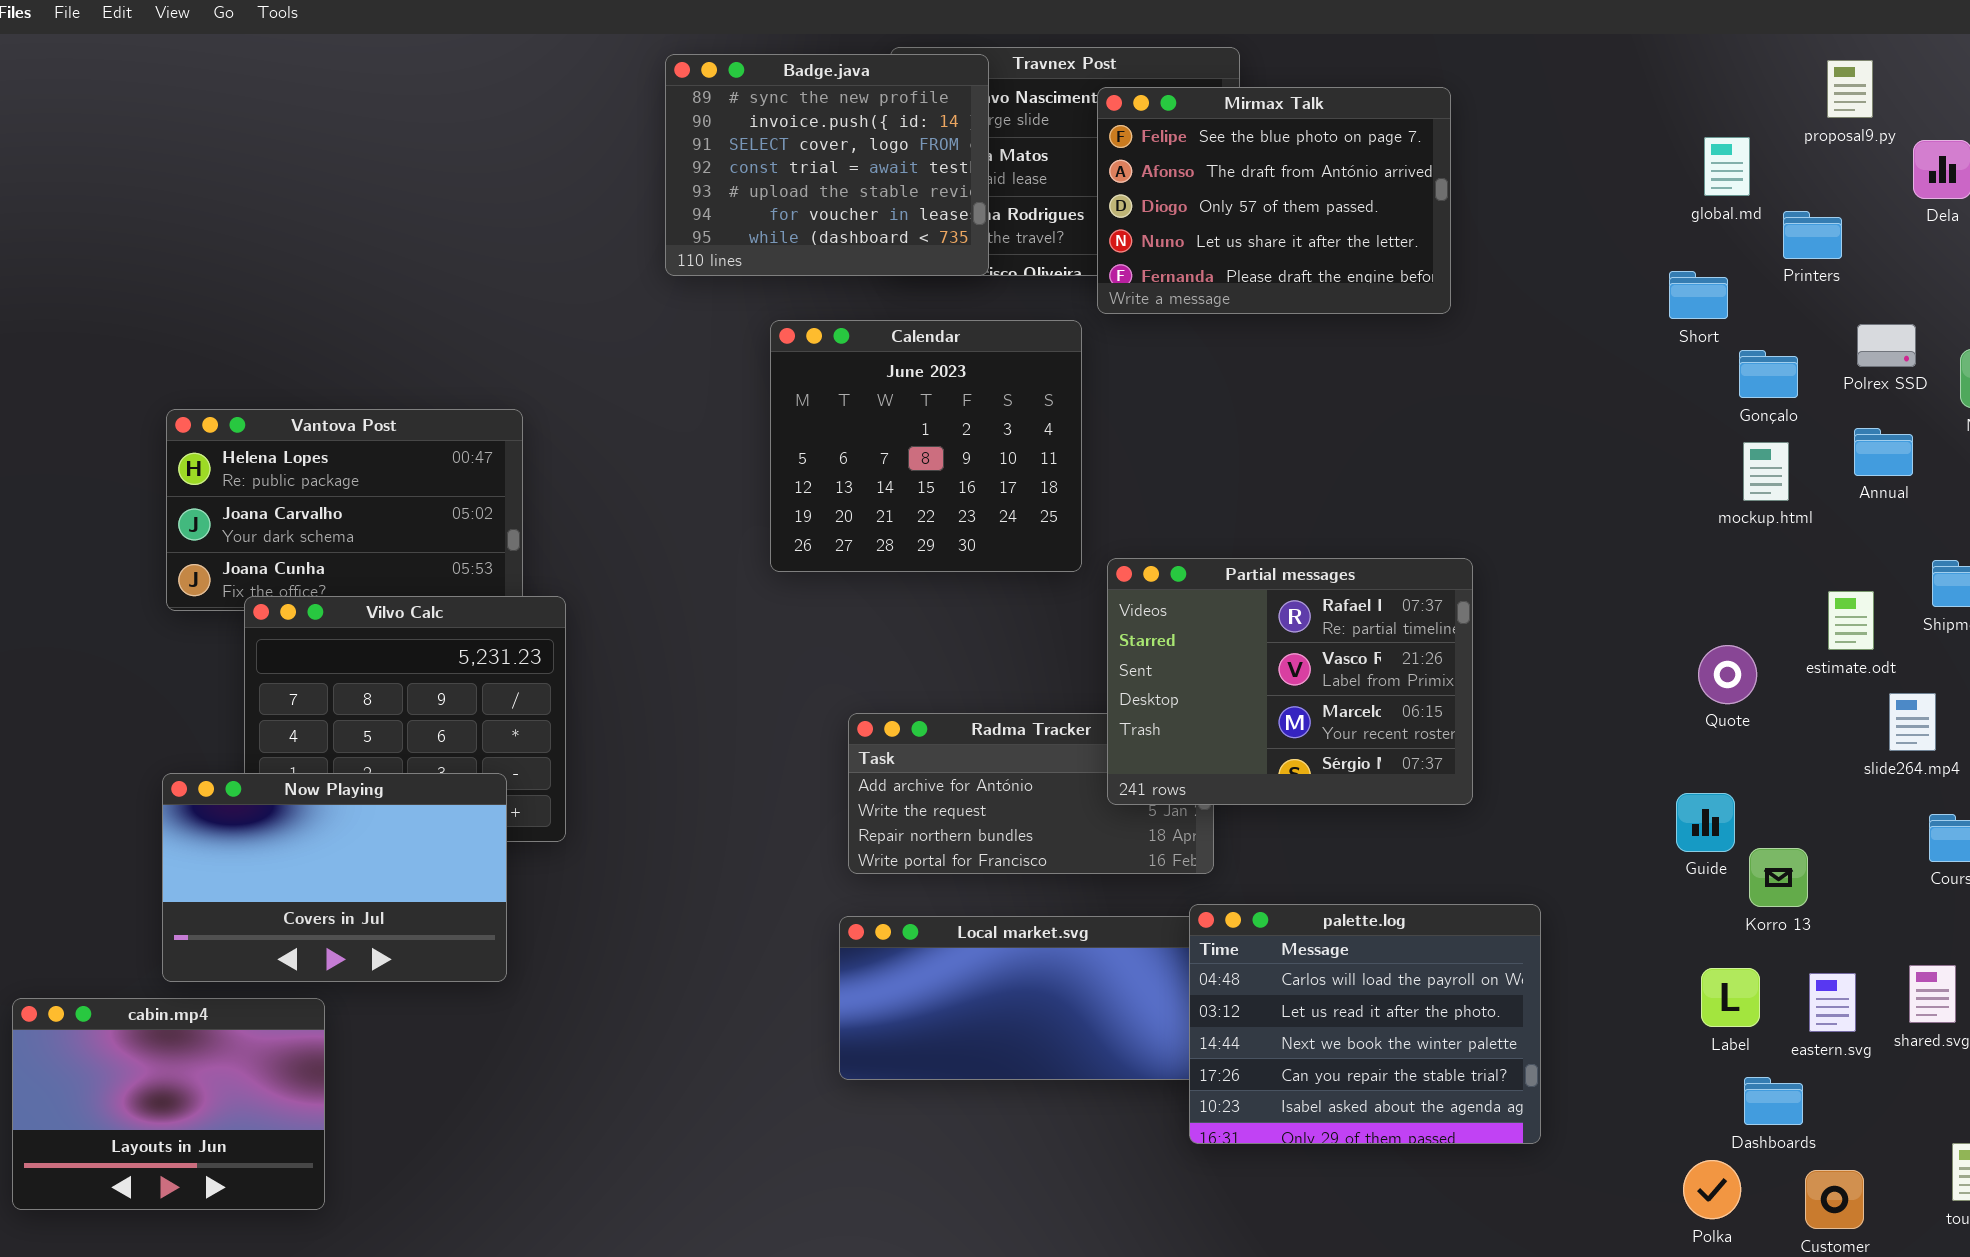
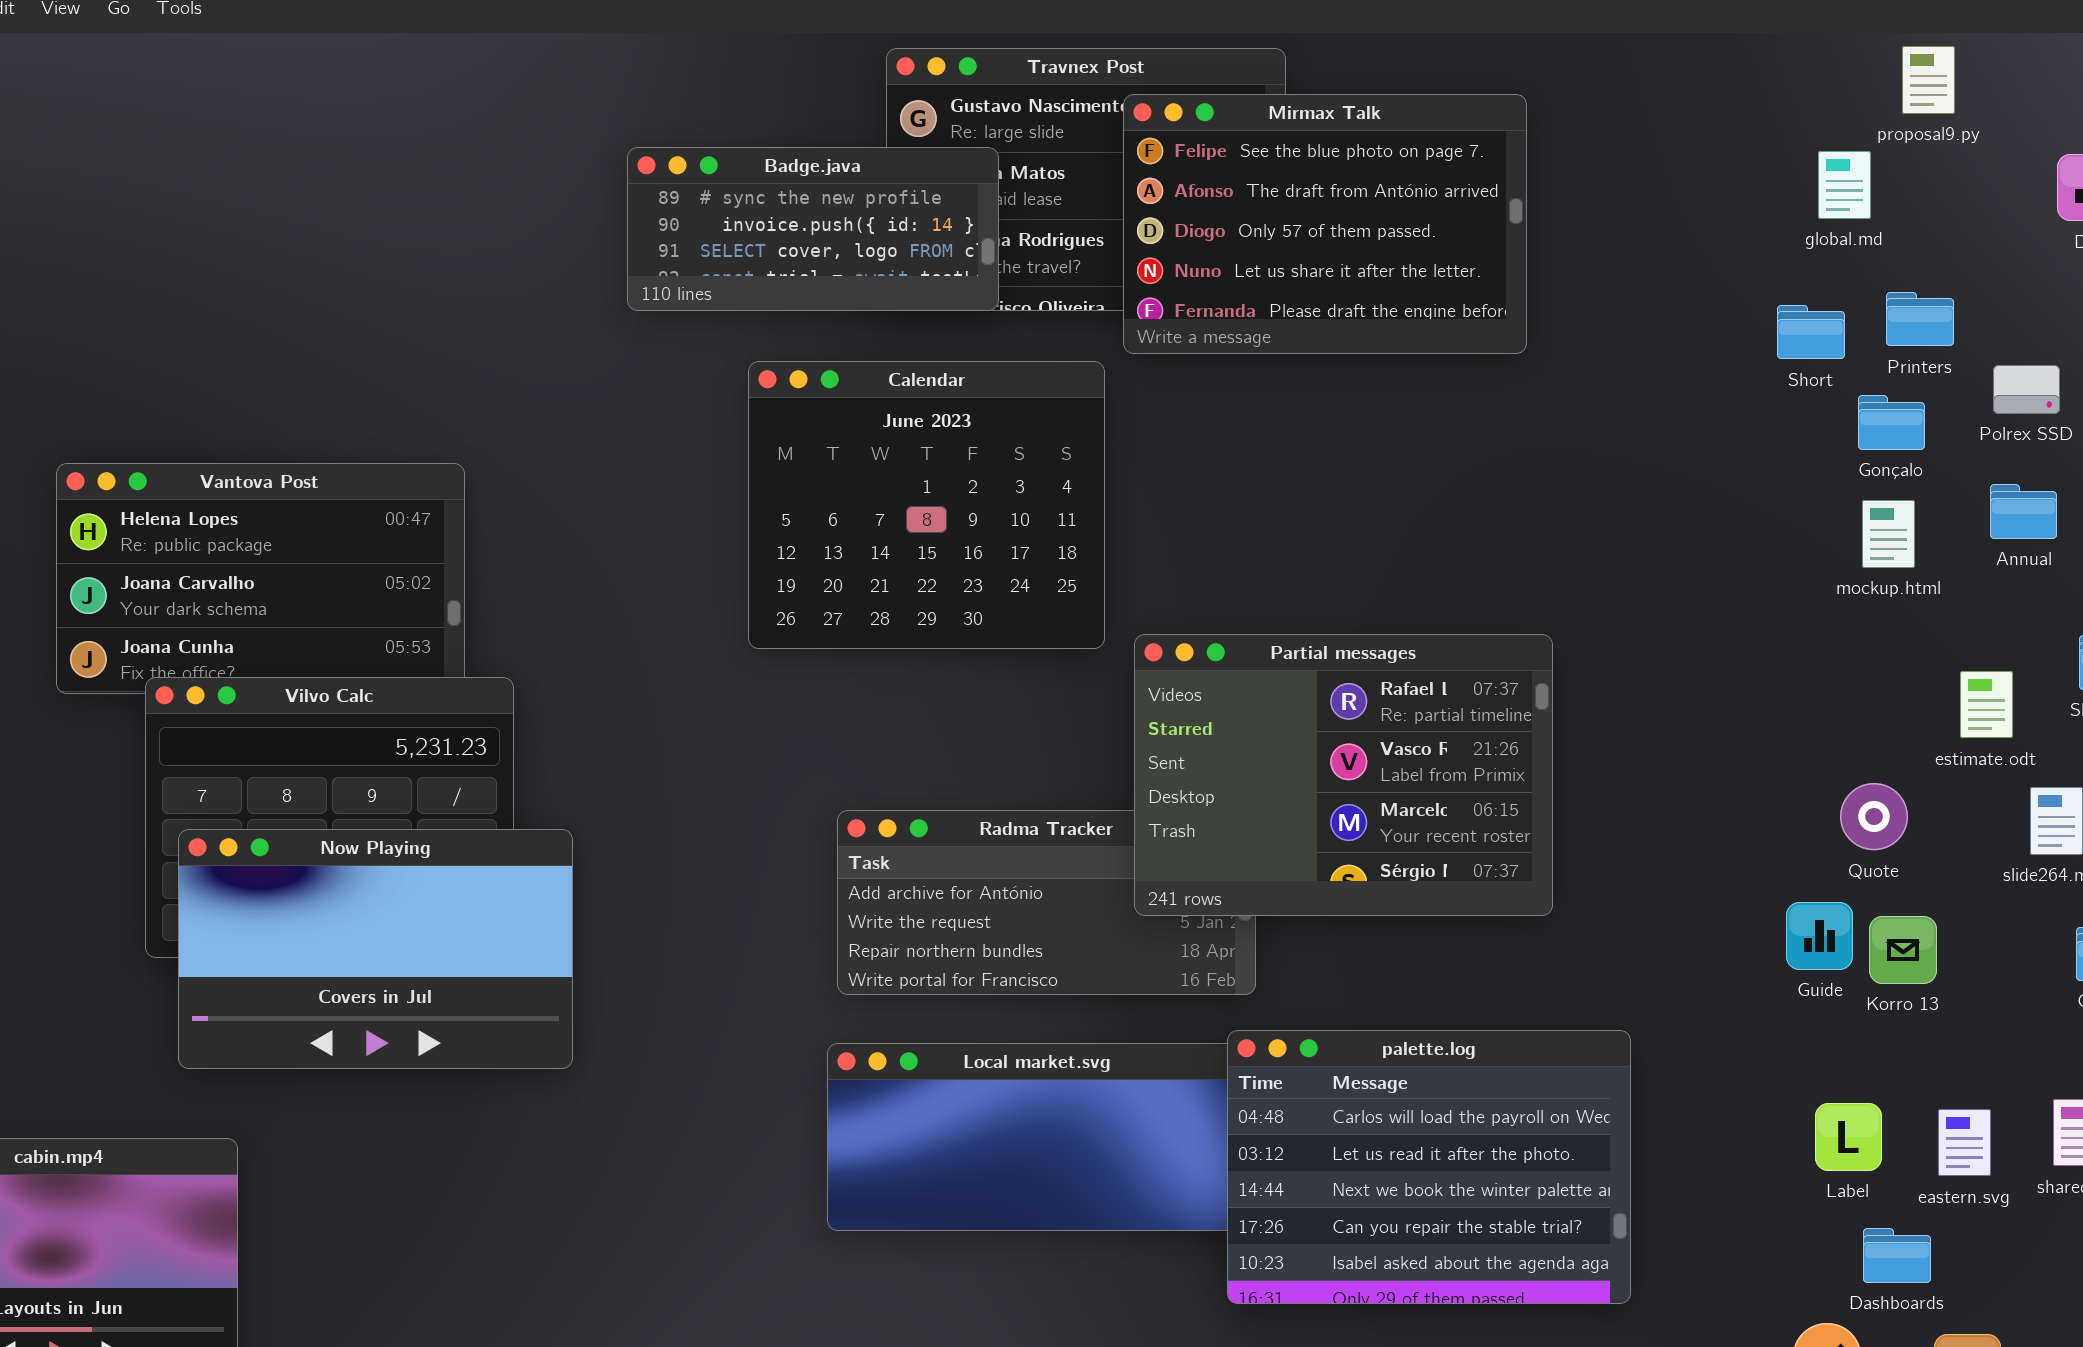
Badge.java: [665,54,989,276] -> [627,147,999,311], resized
proposal9.py: [1827,60,1873,118] -> [1902,46,1955,114], moved
Printers: [1783,211,1842,259] -> [1886,292,1954,346], moved
Quote: [1698,645,1757,704] -> [1840,783,1908,850], moved
Now Playing: [162,773,507,982] -> [178,829,573,1069], moved
Korro 13: [1749,848,1808,907] -> [1869,916,1937,984], moved

